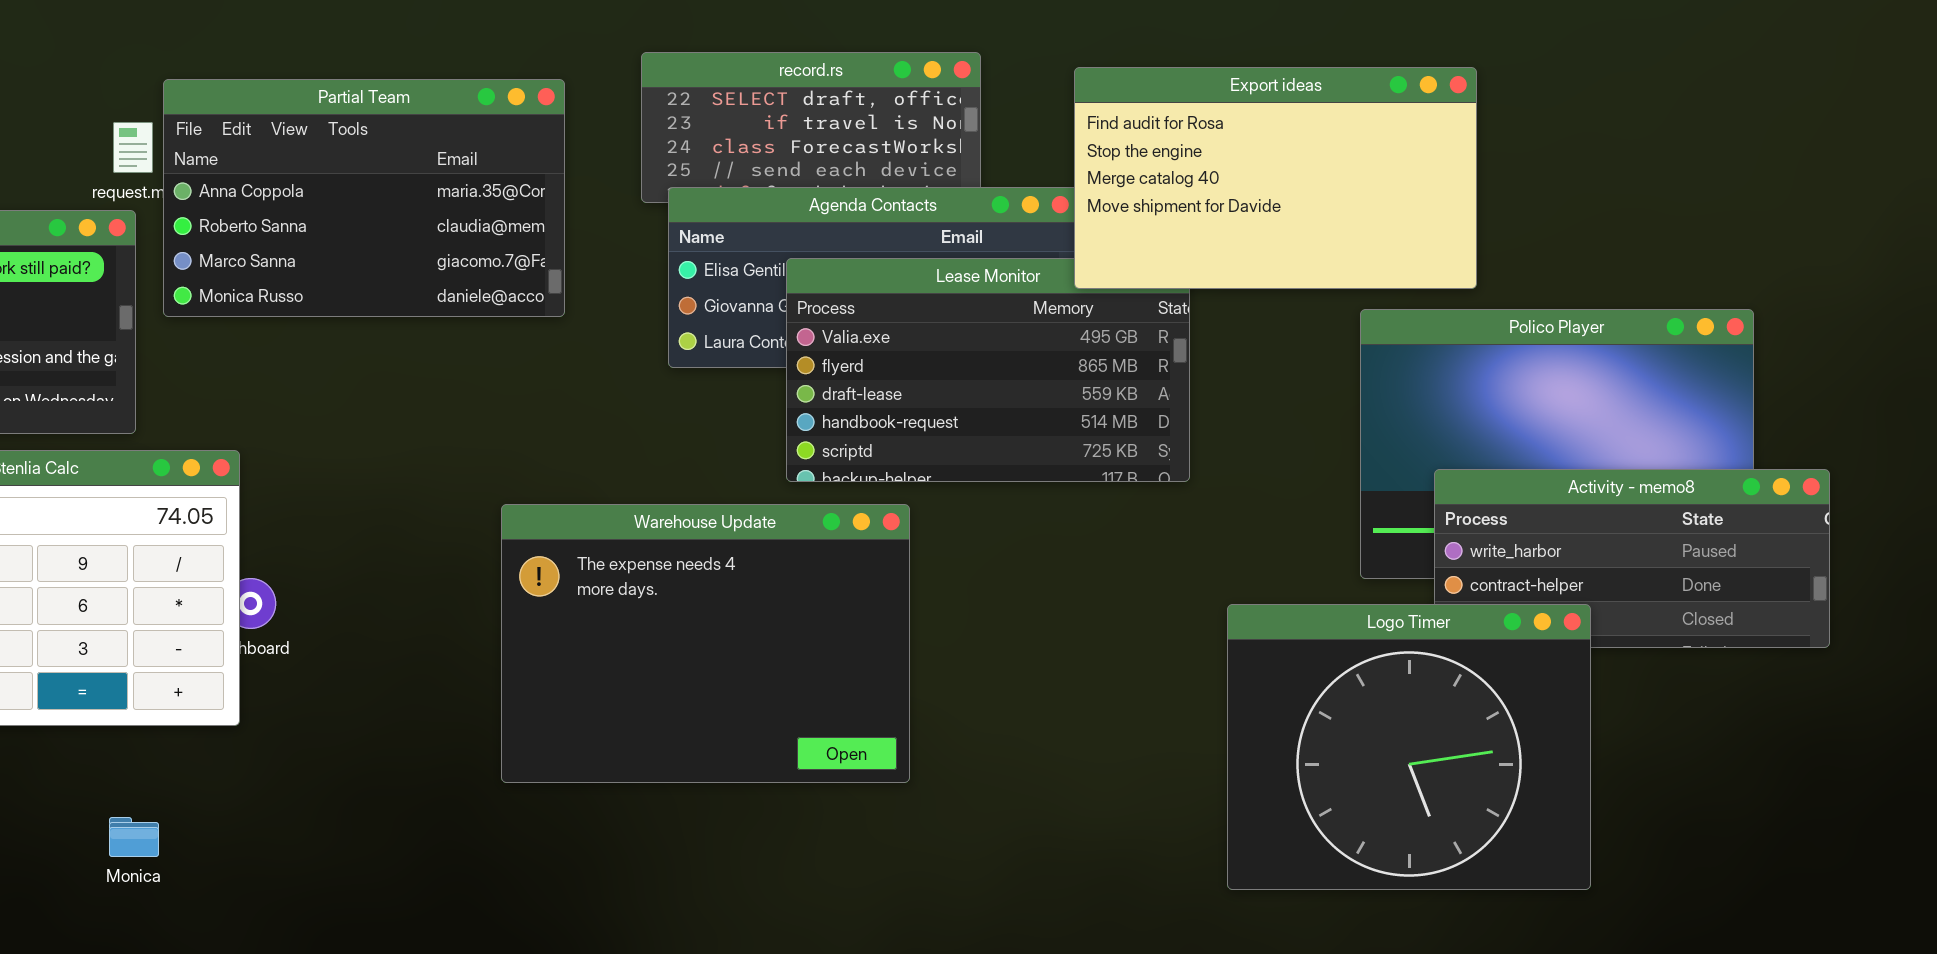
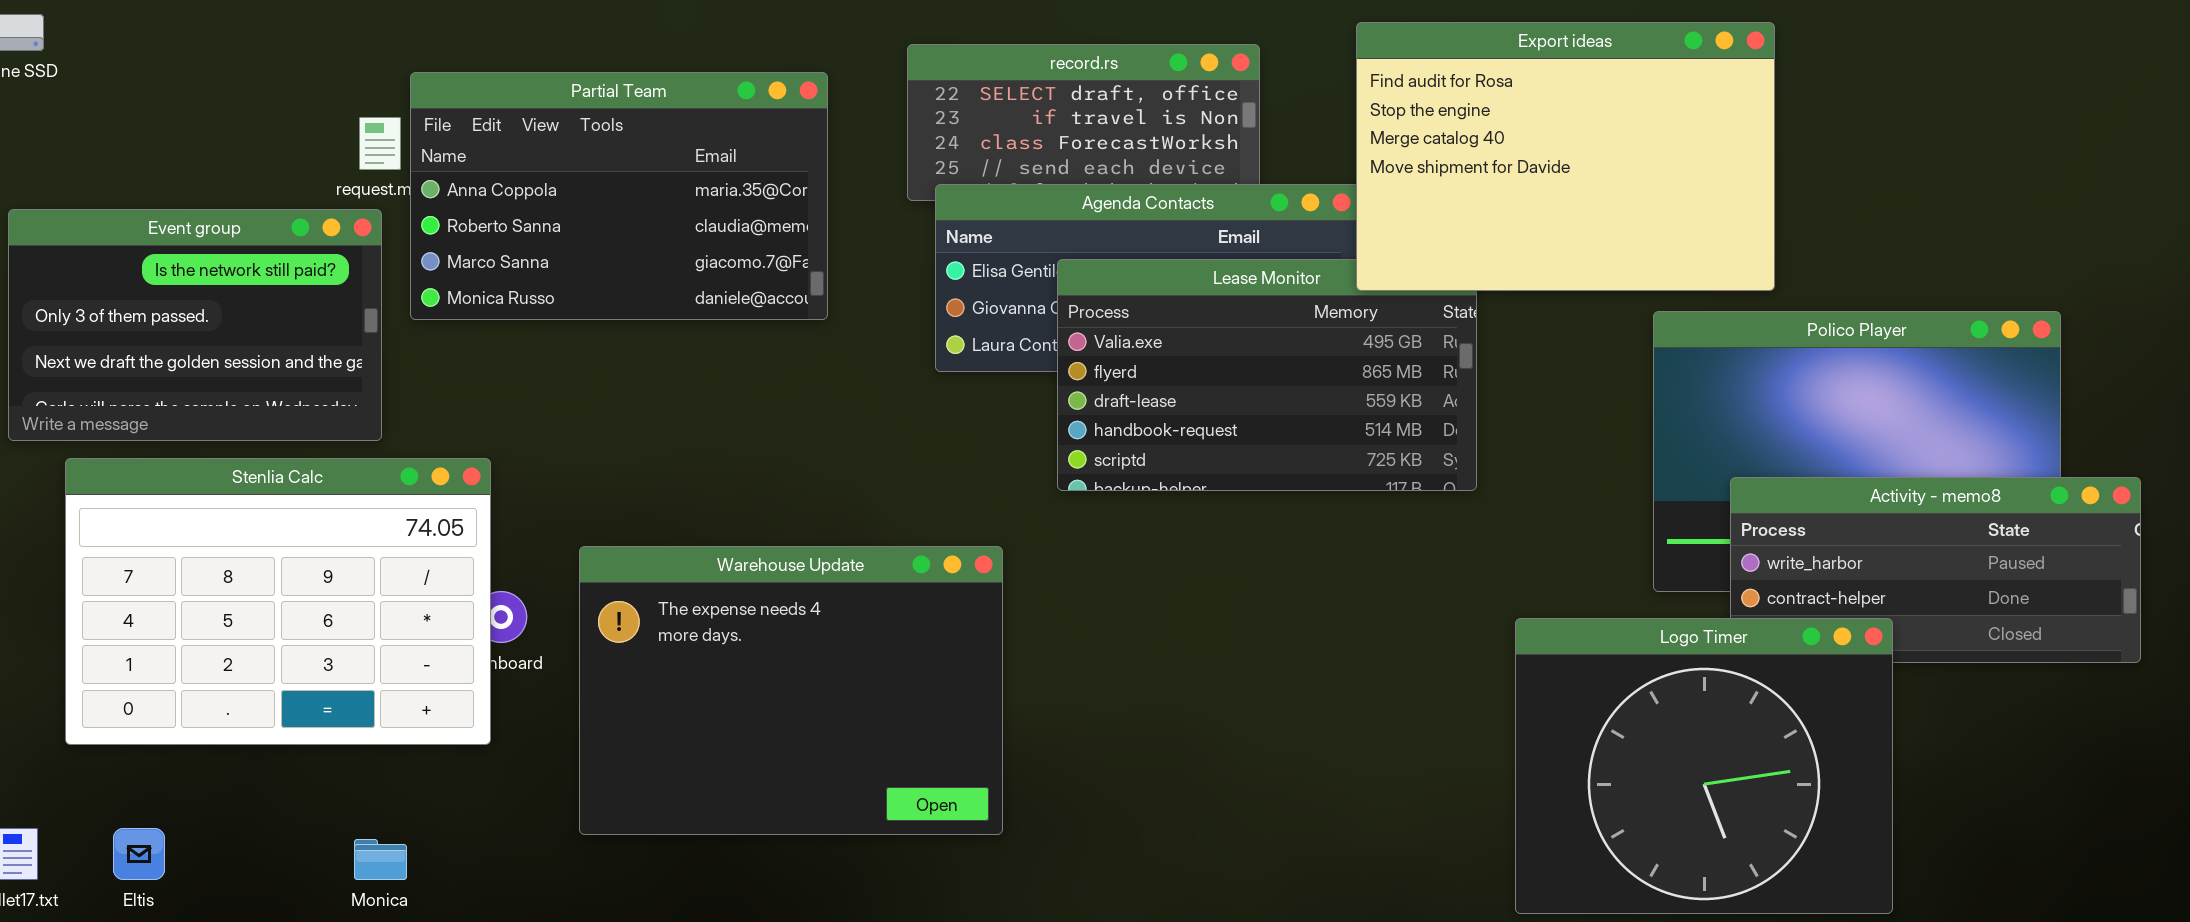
Export ideas: [1074,67,1477,289] -> [1356,22,1775,291], resized
Warehouse Update: [501,504,910,783] -> [579,546,1003,835], moved

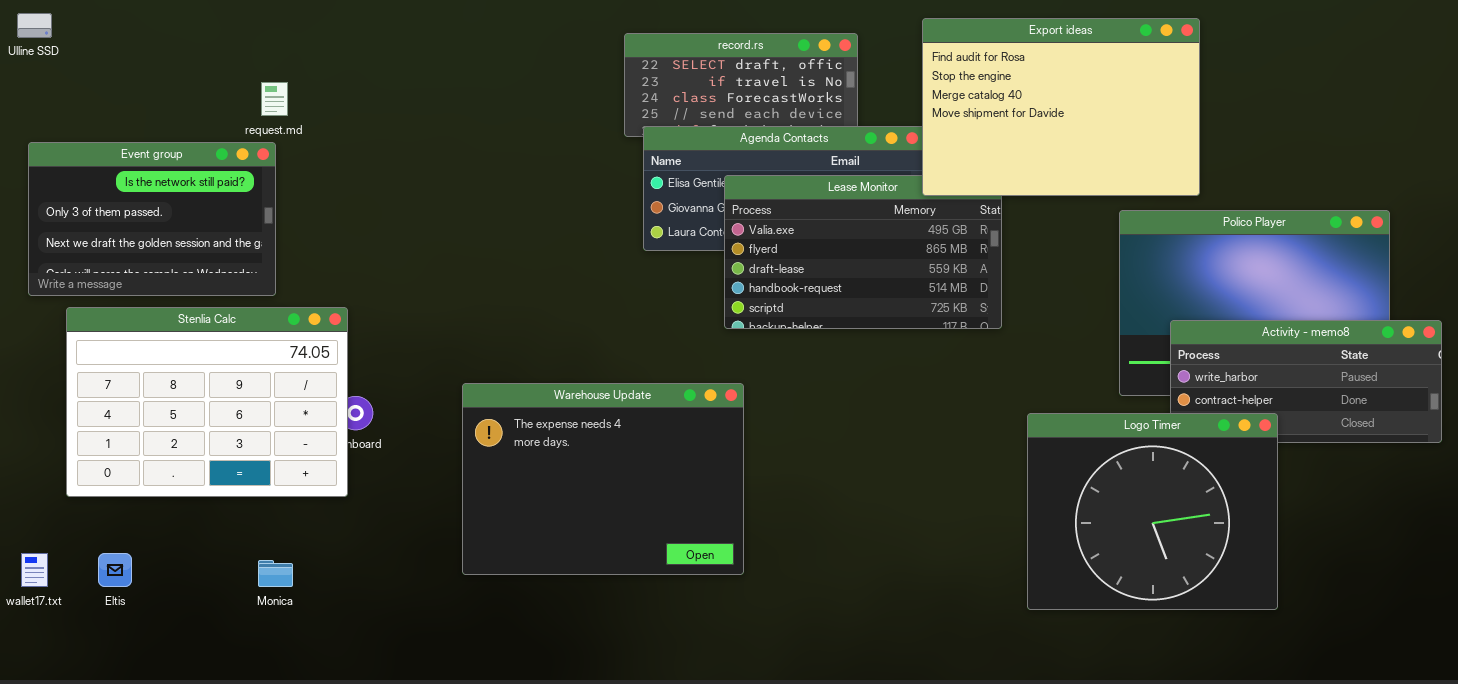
Partial Team: [410,72,828,320] -> none, closed
Warehouse Update: [579,546,1003,835] -> [462,383,744,575], moved

